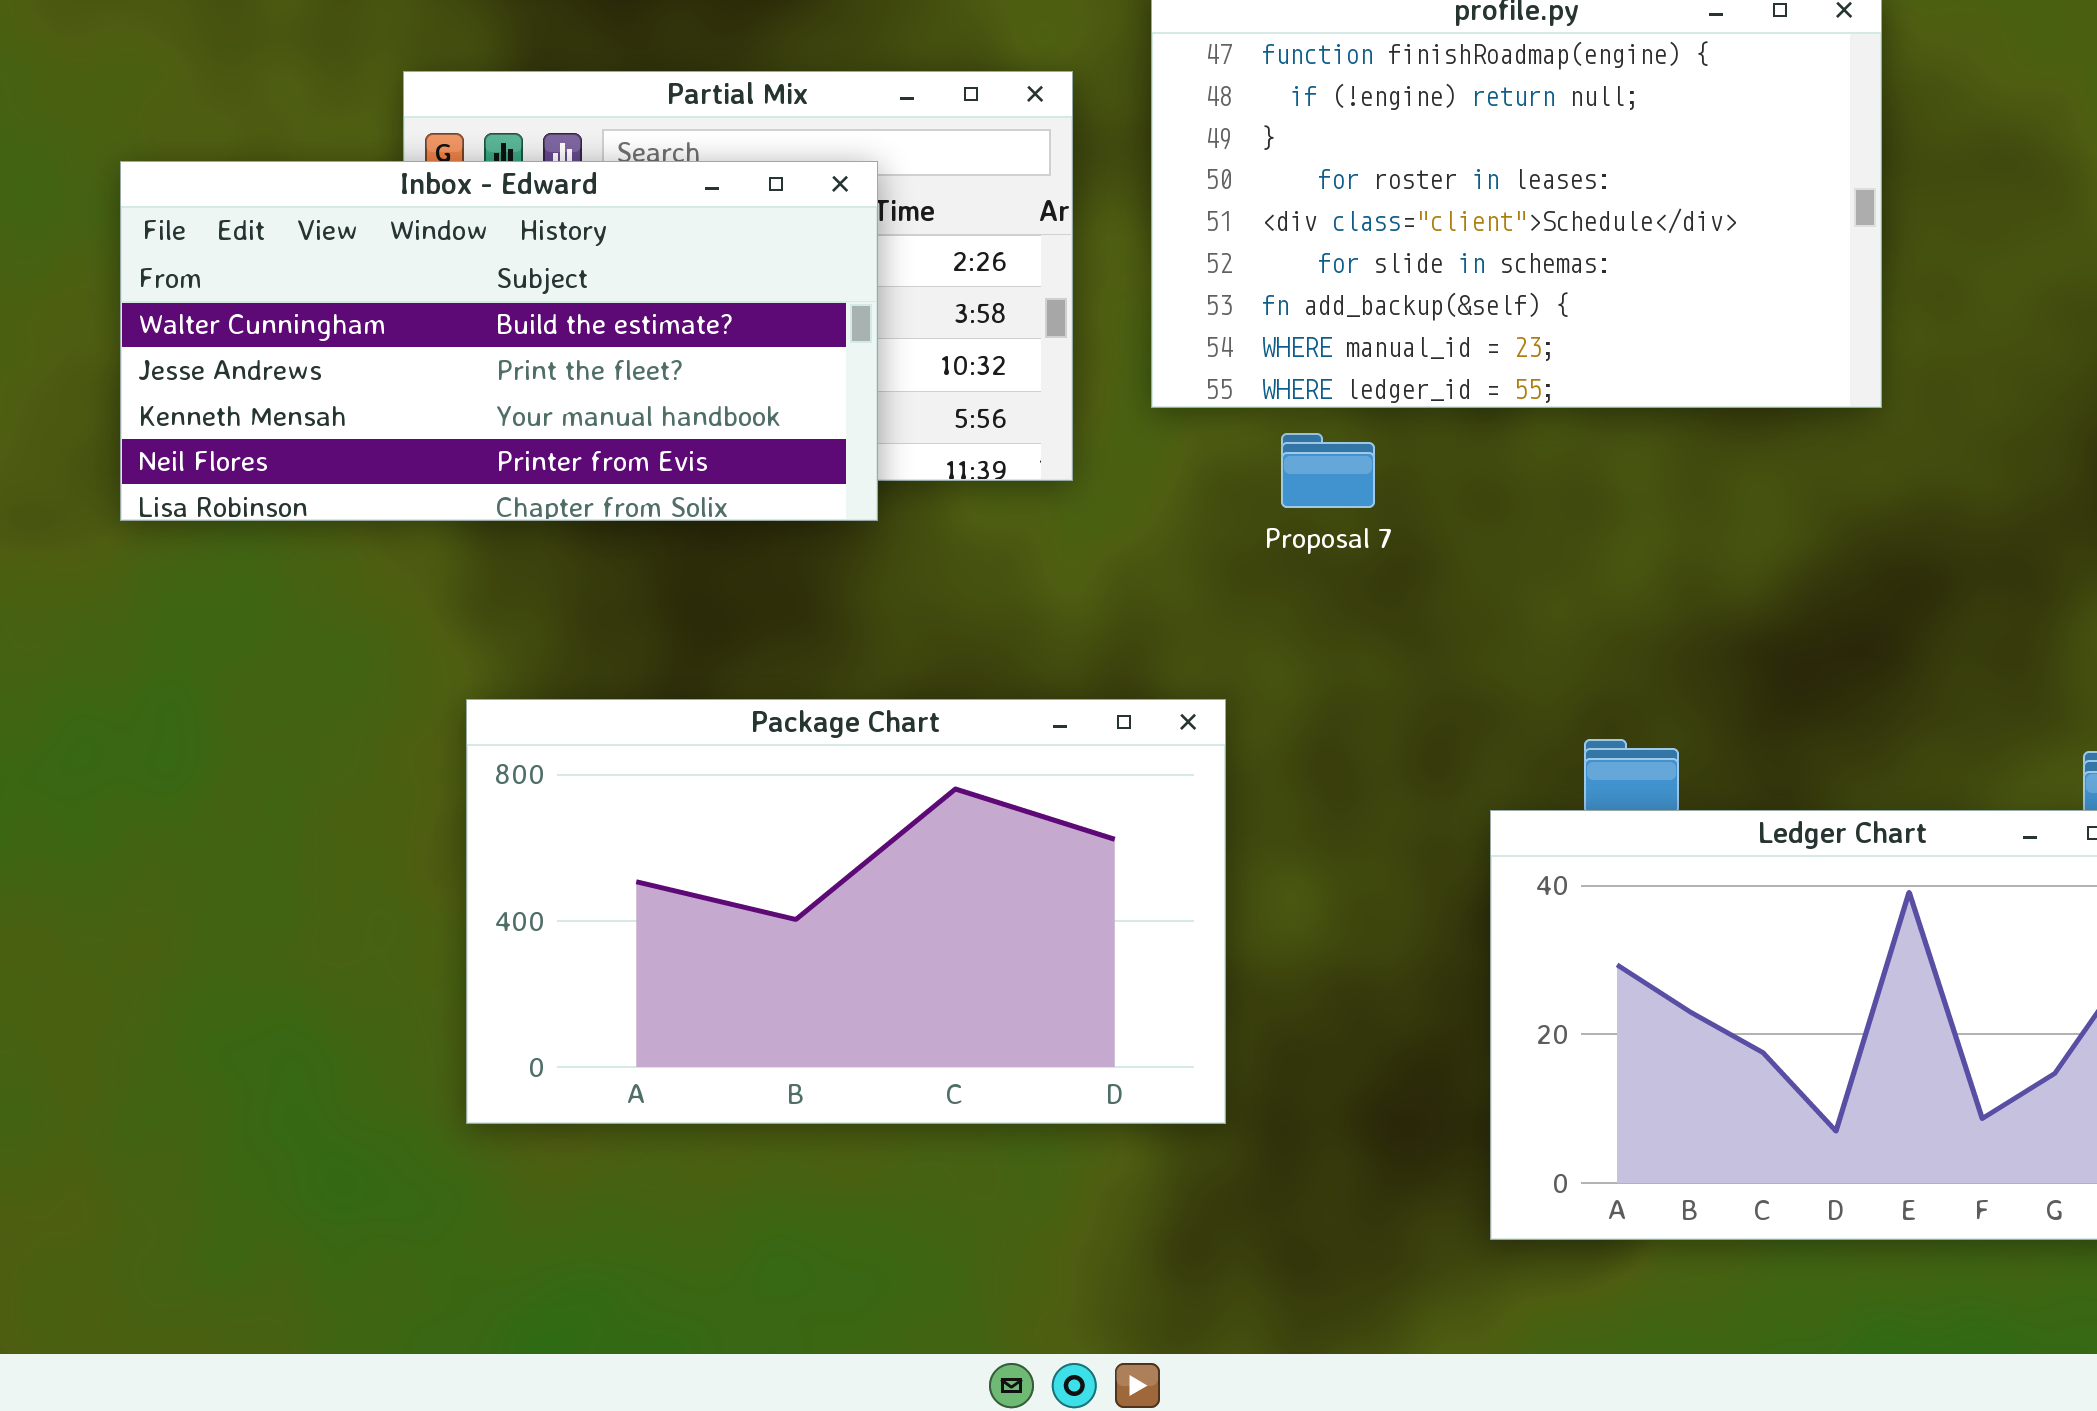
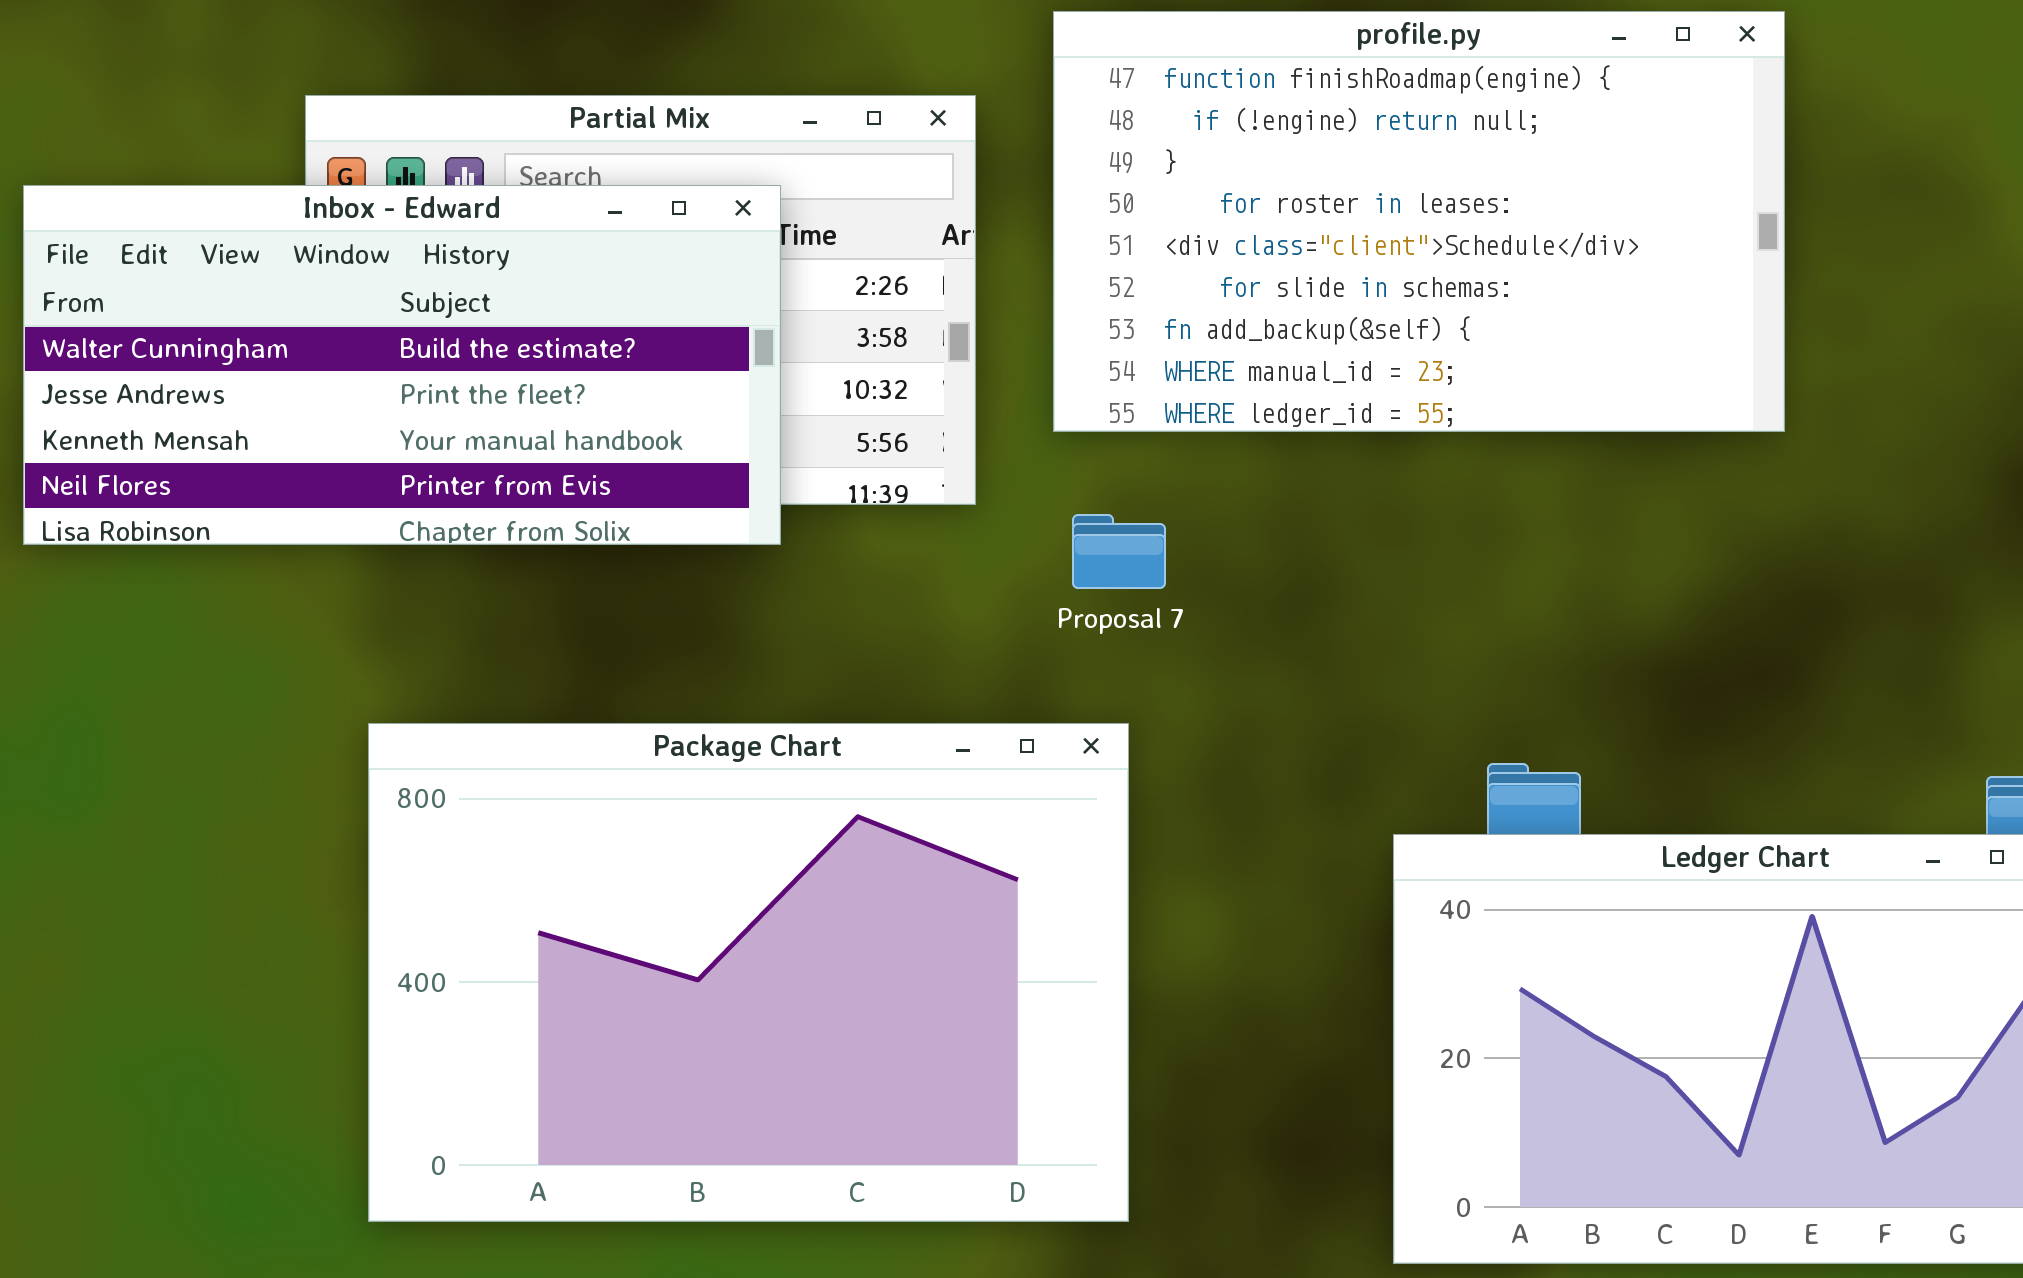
Proposal 7: [1281,433,1375,508] -> [1072,514,1166,589], moved
Package Chart: [466,699,1226,1124] -> [368,723,1129,1222], resized

